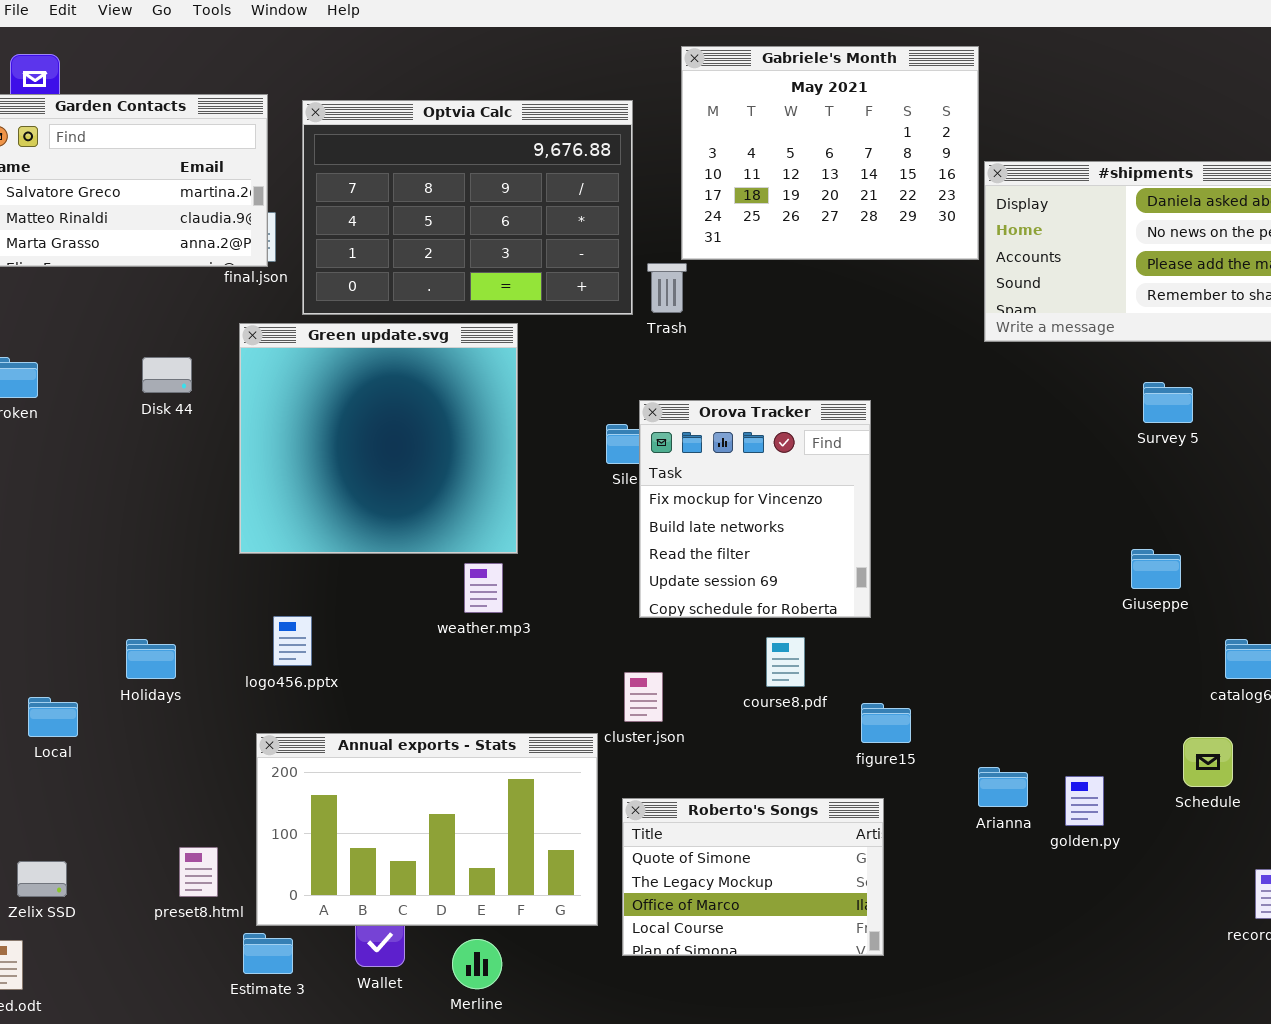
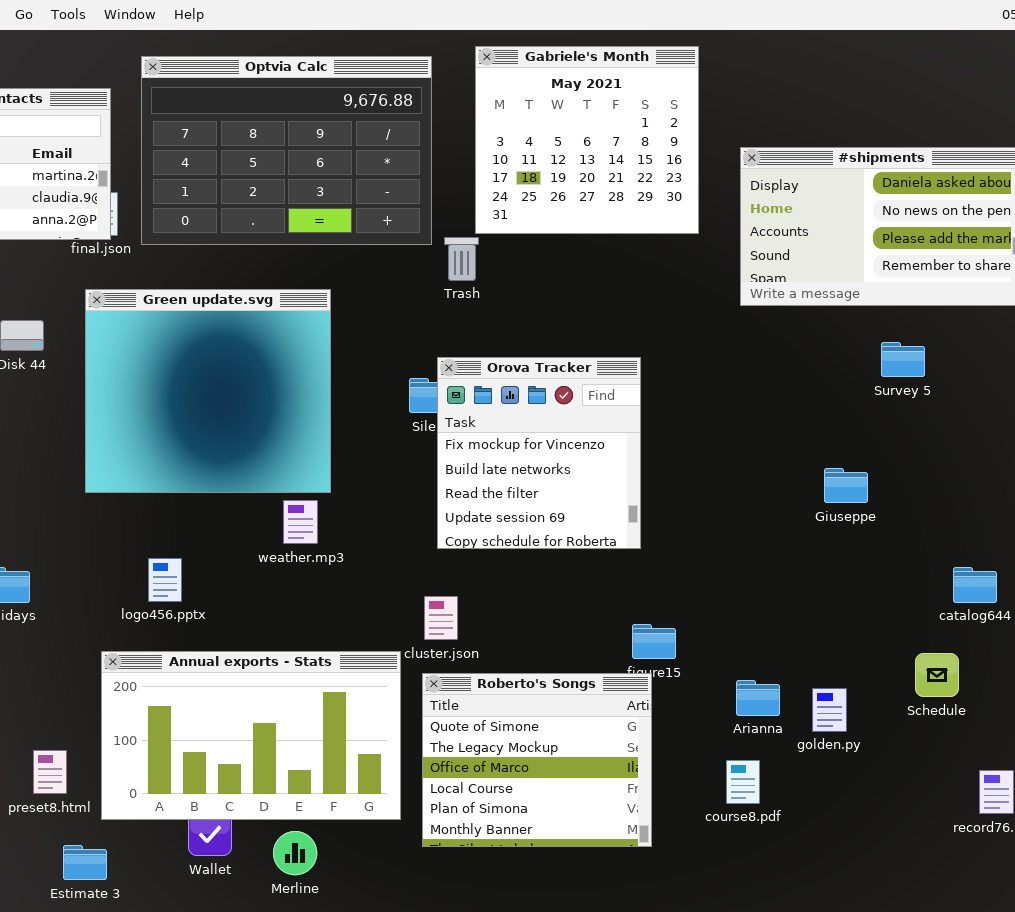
Gabriele's Month: [681,46,979,260] -> [475,46,699,234], resized
Optvia Calc: [302,100,633,315] -> [141,56,432,245], moved
Giuseppe: [1131,549,1181,589] -> [824,468,868,503], moved
logo456.pptx: [273,616,312,666] -> [148,558,182,602], moved
course8.pdf: [766,637,805,687] -> [726,760,760,804], moved
Roberto's Songs: [622,798,884,956] -> [422,673,652,847], resized
Estimate 3: [243,933,293,974] -> [63,845,107,880], moved

